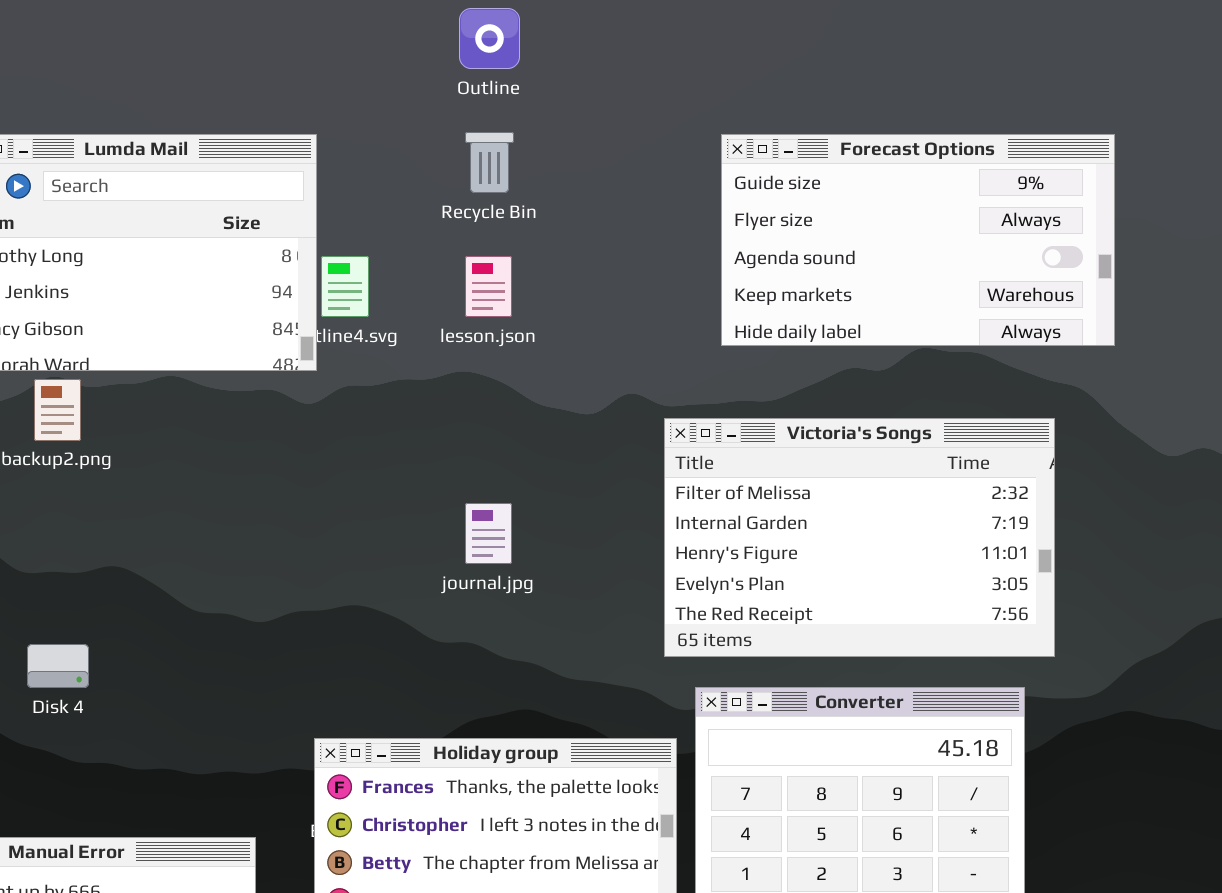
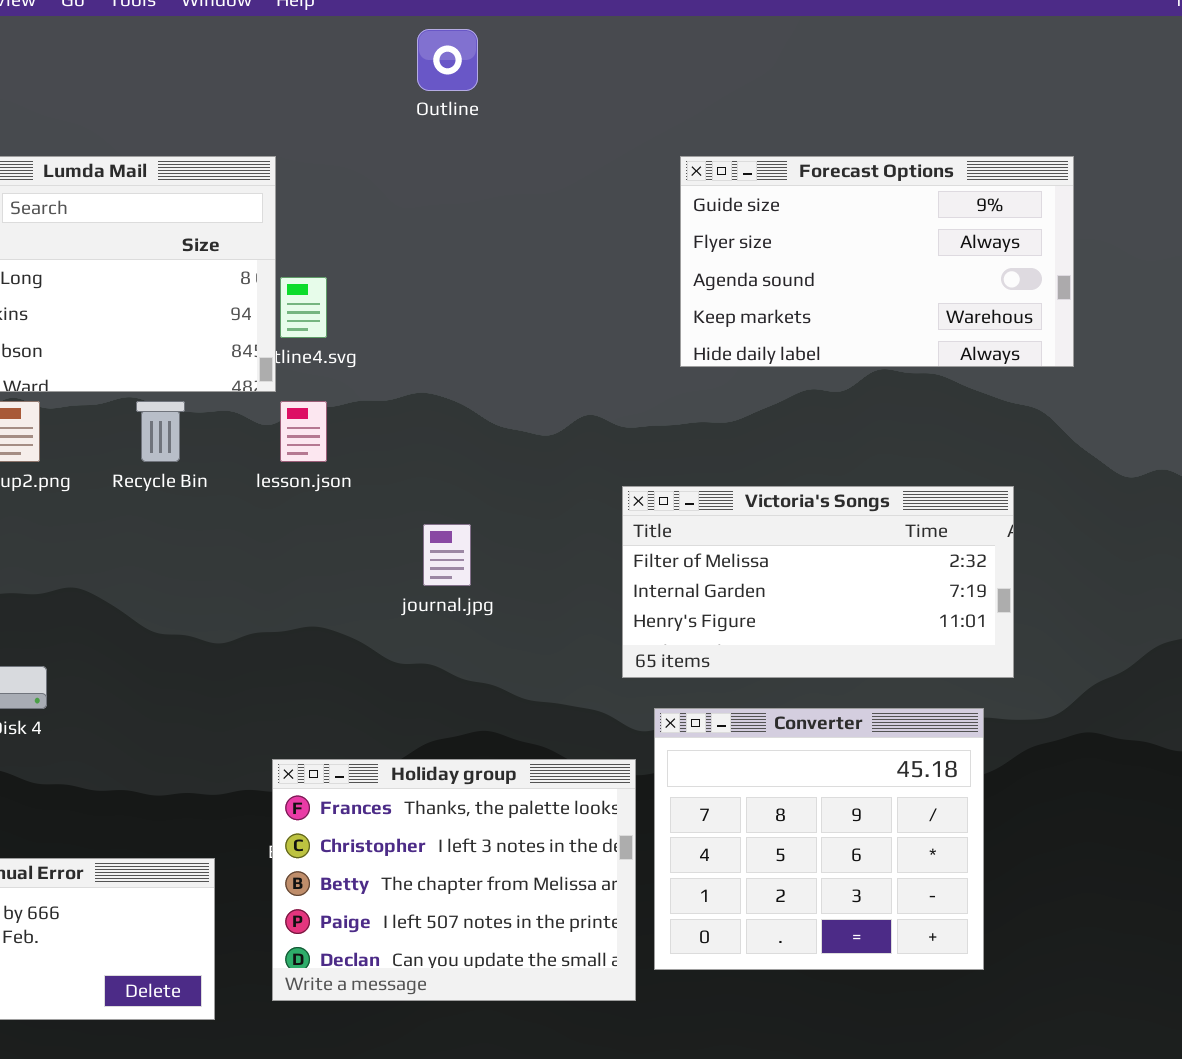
Recycle Bin: [465,132,514,193] -> [136,401,185,462], moved
lesson.json: [465,256,512,317] -> [280,401,327,462], moved
Victoria's Songs: [664,418,1055,657] -> [622,486,1014,678], resized

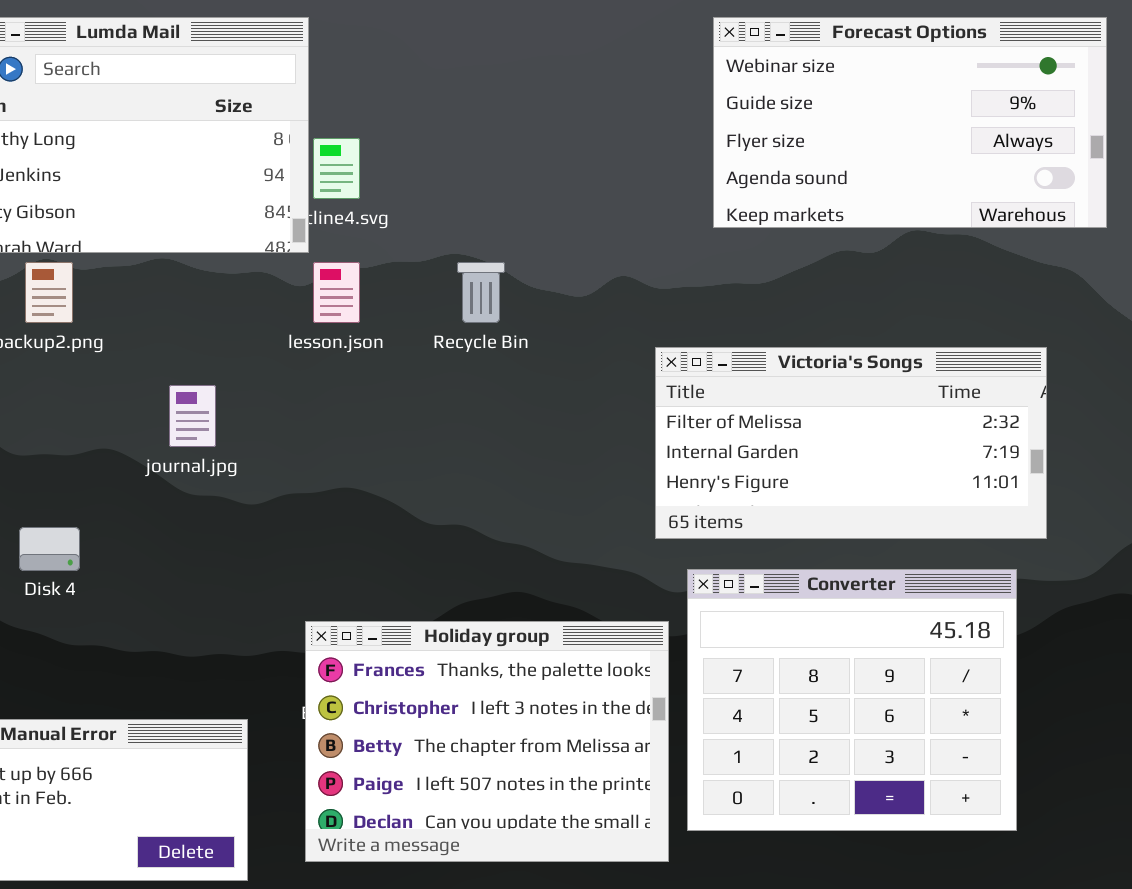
Forecast Options: [680,156,1074,367] -> [713,17,1107,228], scrolled up 1 row
Recycle Bin: [136,401,185,462] -> [457,262,505,323], moved
journal.jpg: [423,524,471,586] -> [169,385,216,447], moved

